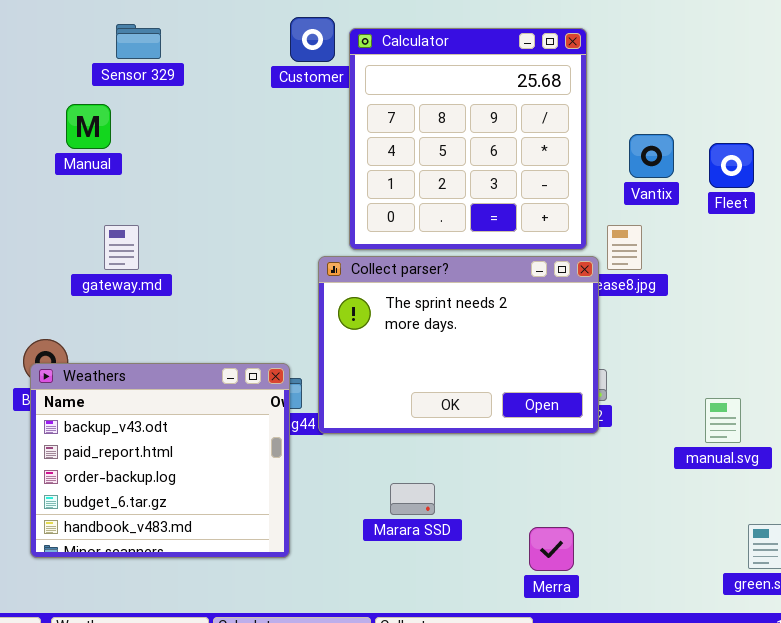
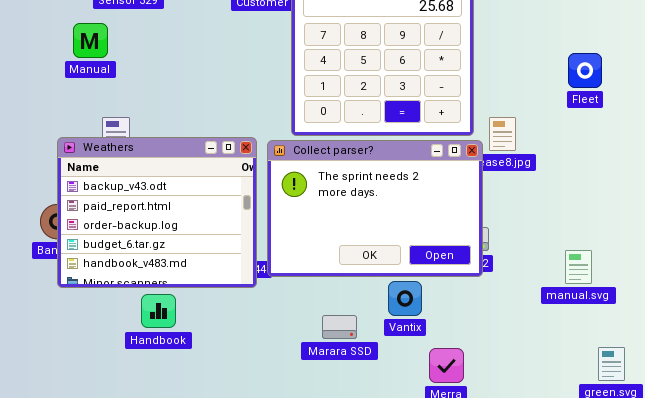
Vantix: [629,134,674,178] -> [388,281,422,316], moved
Weathers: [30,363,290,558] -> [57,137,257,288], moved

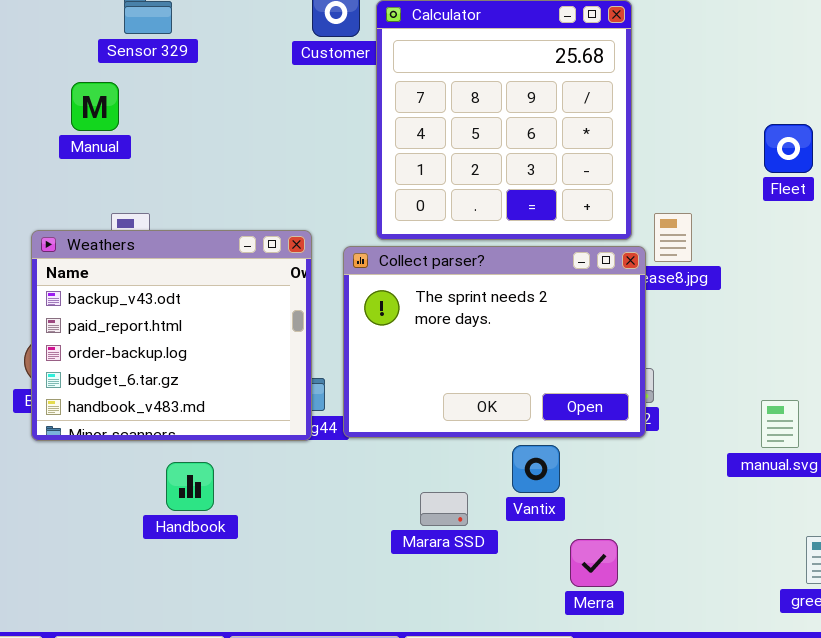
Weathers: [57,137,257,288] -> [31,230,312,441], moved

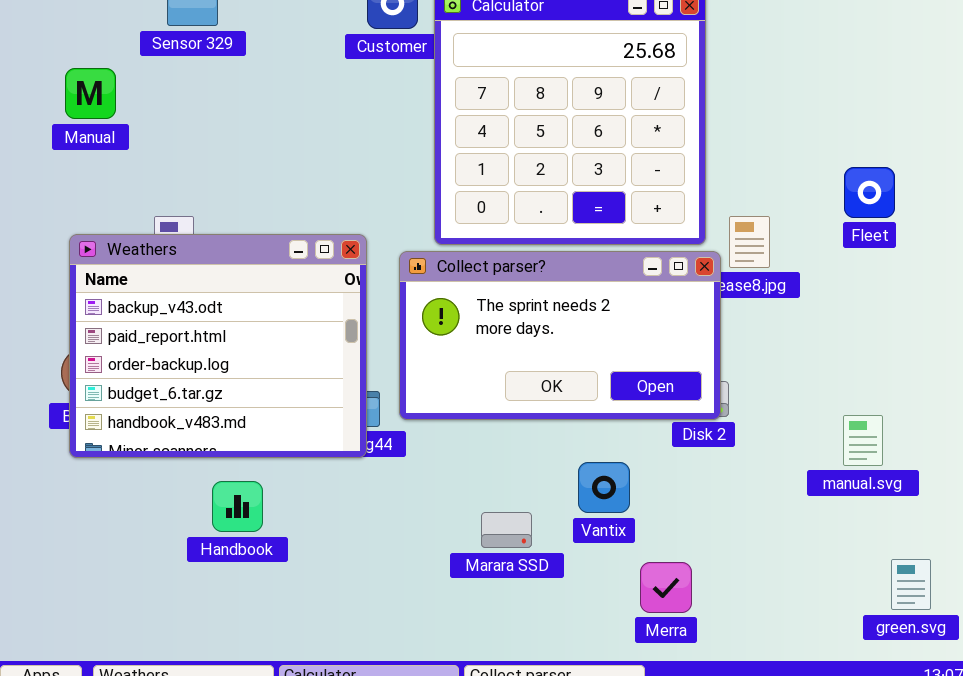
Manual: [71,82,119,131] -> [65,68,116,119], moved
Fleet: [764,124,813,173] -> [844,167,895,218], moved
Collect parser?: [343,246,646,438] -> [399,251,721,420], resized

